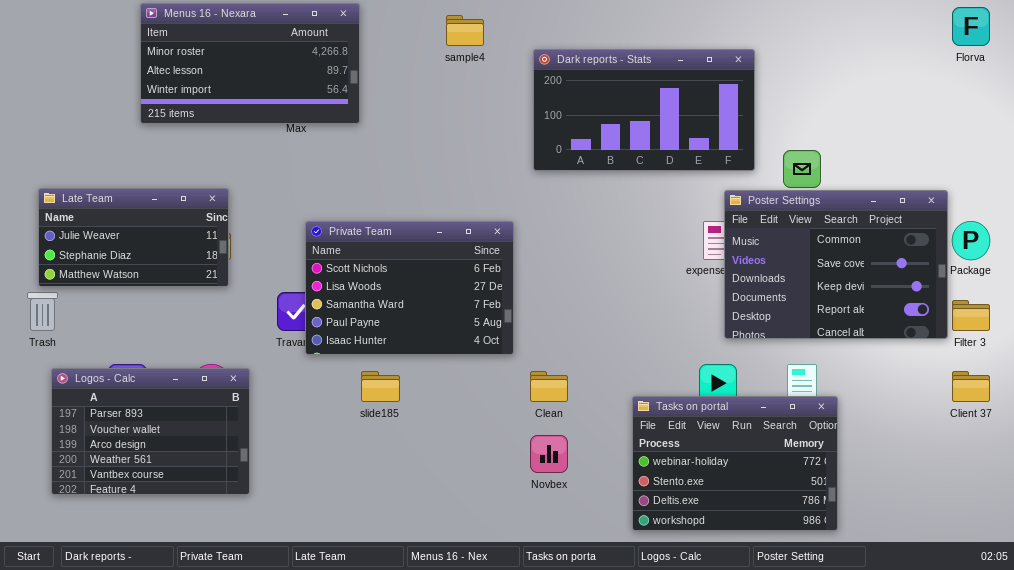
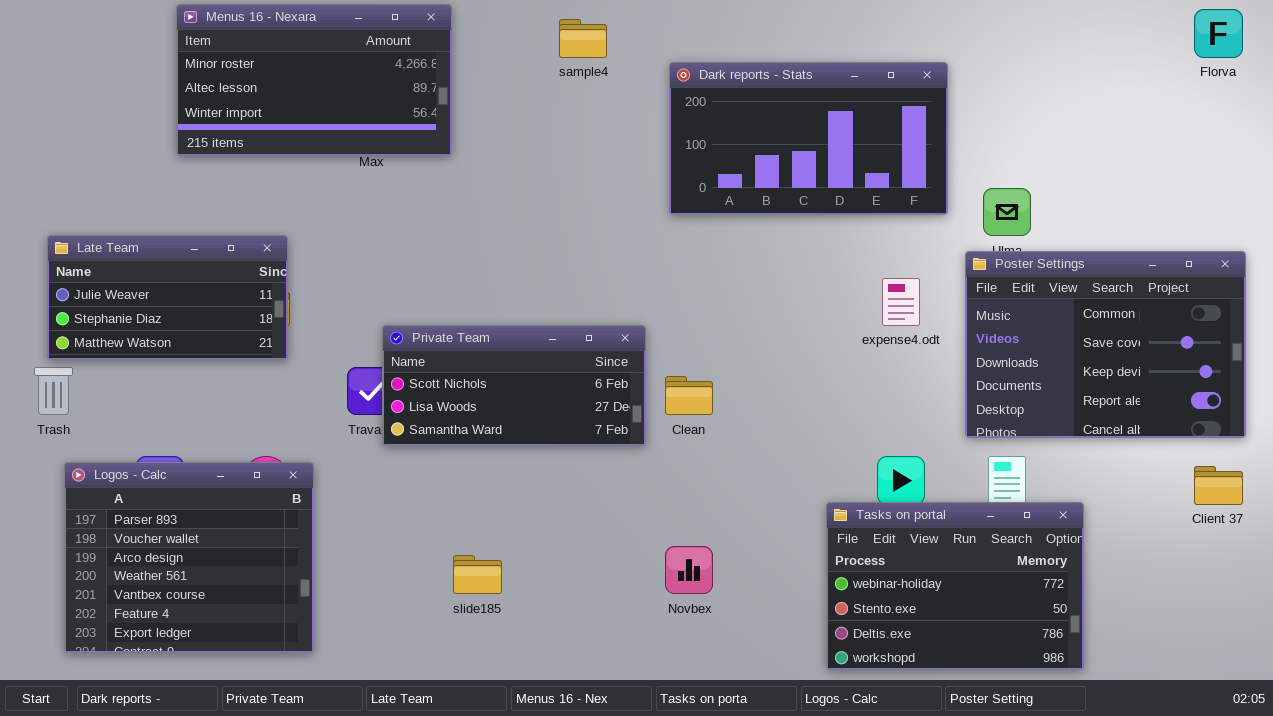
Poster Settings: [724,190,948,339] -> [965,251,1246,438], moved
Private Team: [305,221,514,355] -> [382,325,646,446], resized
Logos - Calc: [51,368,250,495] -> [64,462,314,653], resized
slide185: [361,371,400,402] -> [453,555,502,594], moved
Clean: [530,371,568,402] -> [665,376,713,415], moved
Tasks on portal: [632,396,838,531] -> [826,502,1084,670], moved

